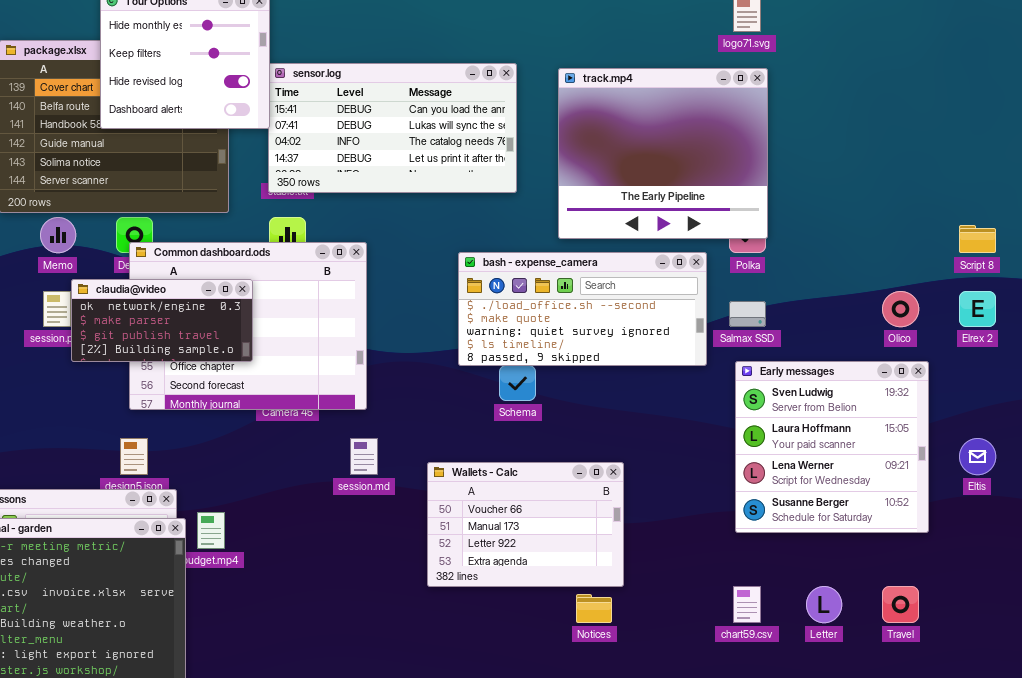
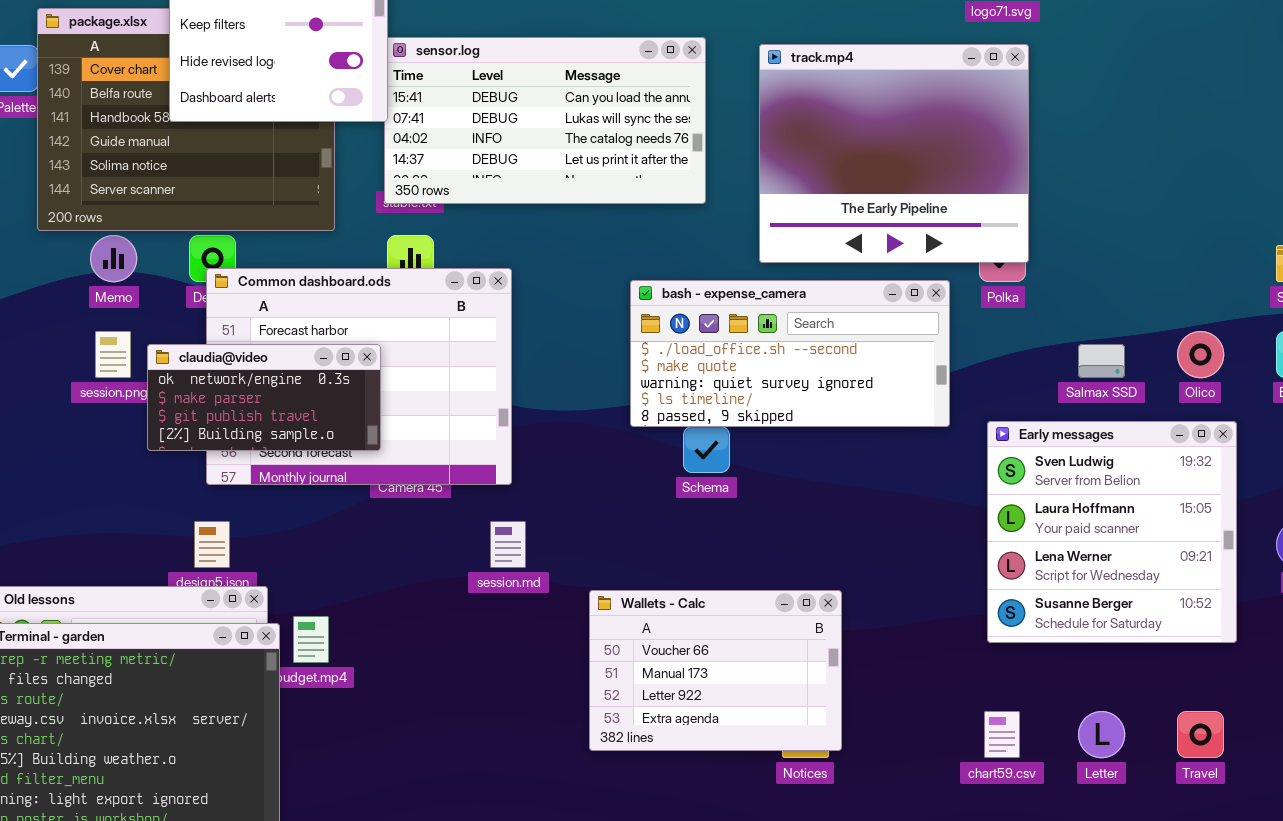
claudia@video: [71,279,253,362] -> [147,344,381,451], moved
Salmax SSD: [729,301,766,327] -> [1078,344,1125,378], moved
Wallets - Calc: [427,462,624,587] -> [589,590,842,751], moved

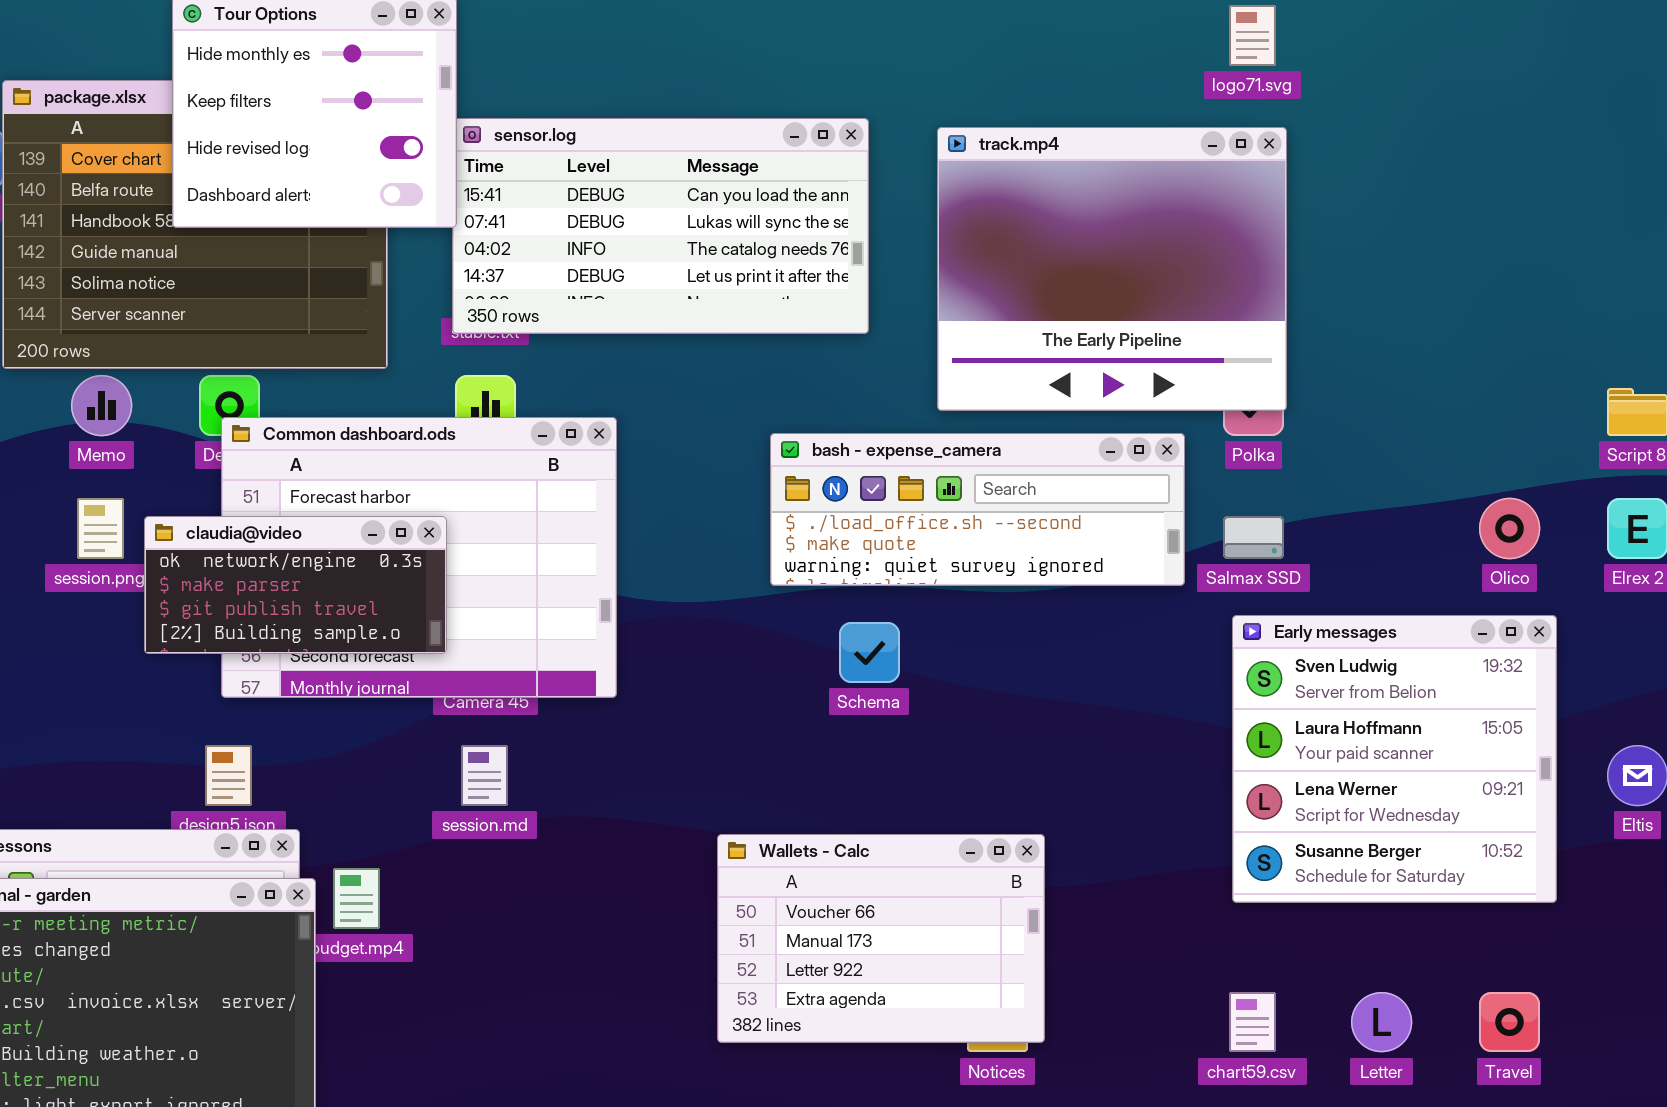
bash - expense_camera: [630,280,950,427] -> [770,433,1185,586], resized
Salmax SSD: [1078,344,1125,378] -> [1223,516,1284,559], moved
session.md: [490,521,526,568] -> [461,745,508,806], moved

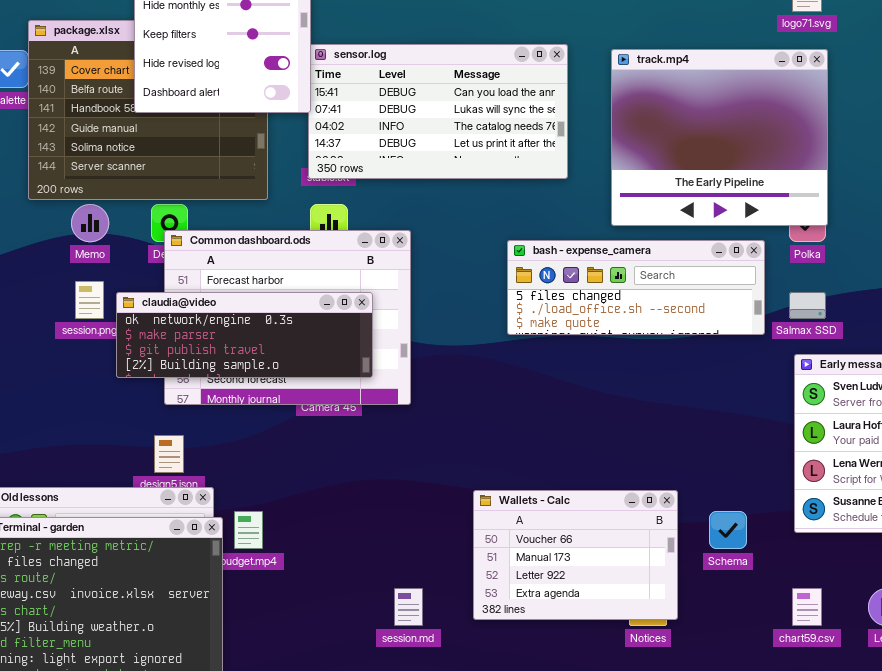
bash - expense_camera: [770,433,1185,586] -> [507,240,765,335], scrolled up 1 row
claudia@video: [144,516,447,654] -> [116,292,373,378], resized
Schema: [839,622,900,683] -> [709,511,747,549], moved
session.md: [461,745,508,806] -> [394,588,423,626], moved

